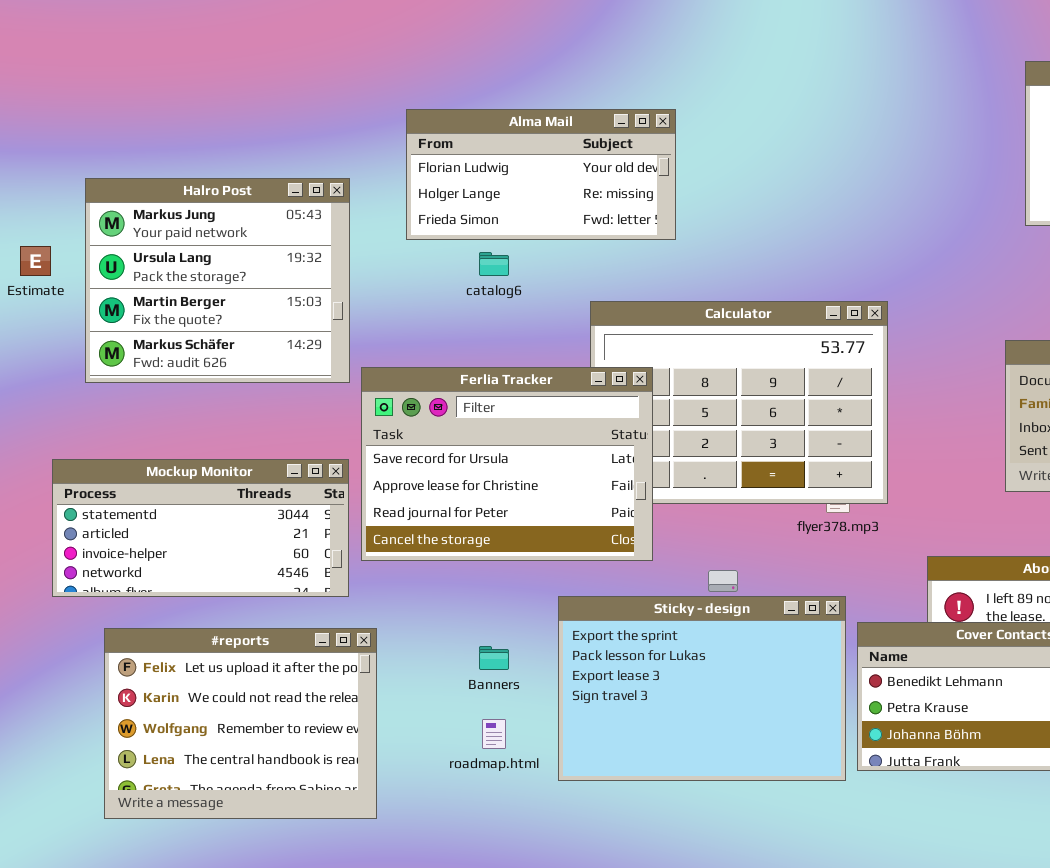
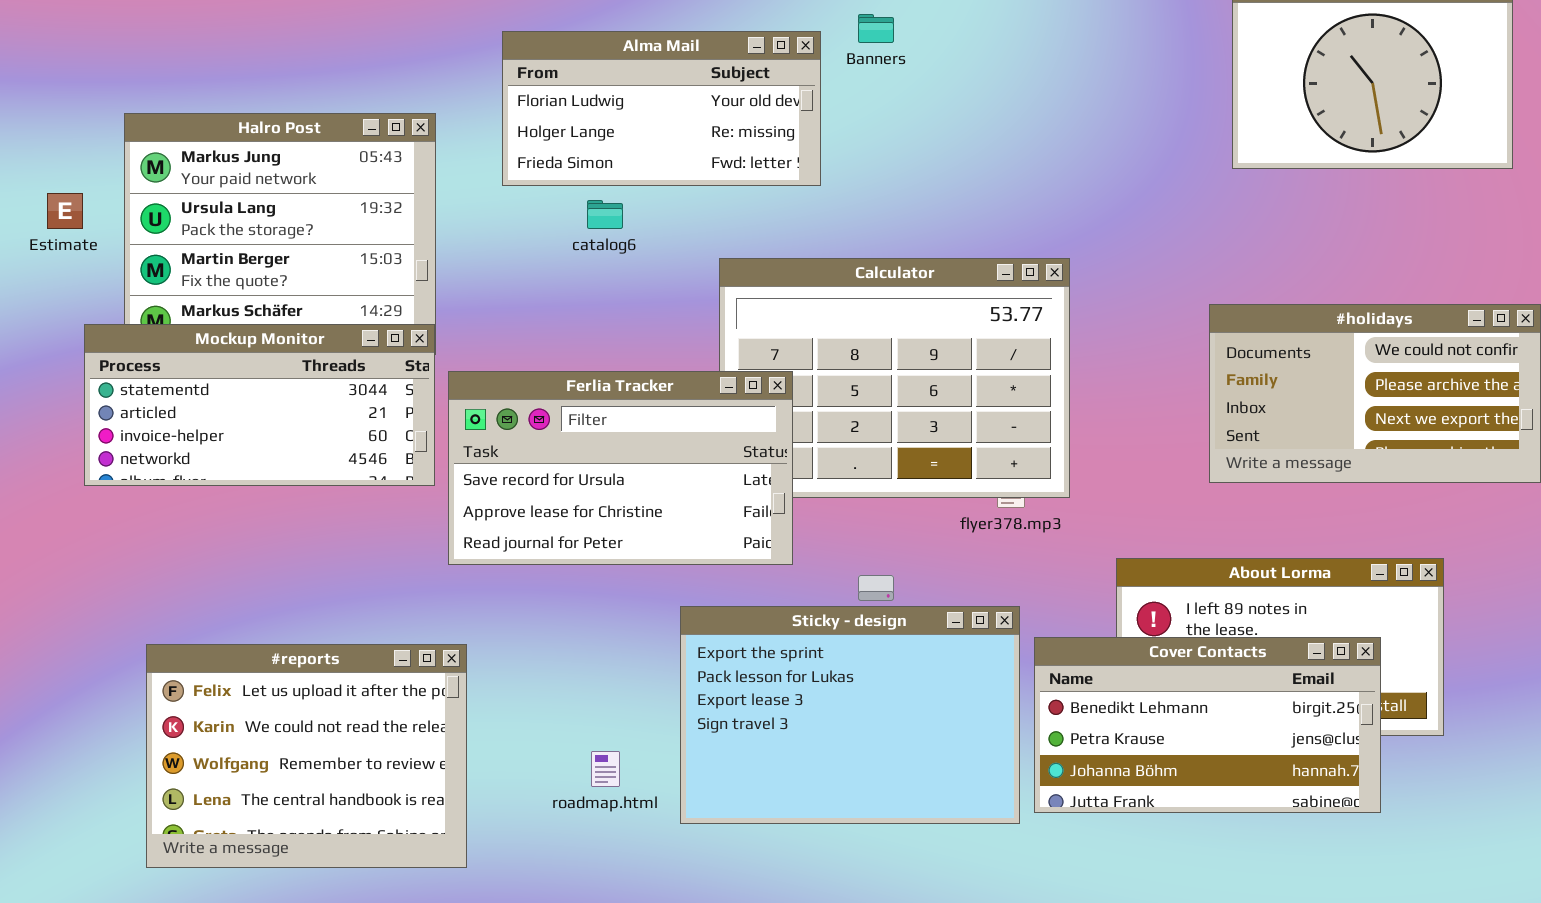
Ferlia Tracker: [361,367,653,561] -> [448,371,793,565], resized
Mockup Monitor: [52,459,349,597] -> [84,324,435,486], moved
Banners: [479,646,509,670] -> [858,14,894,43], moved

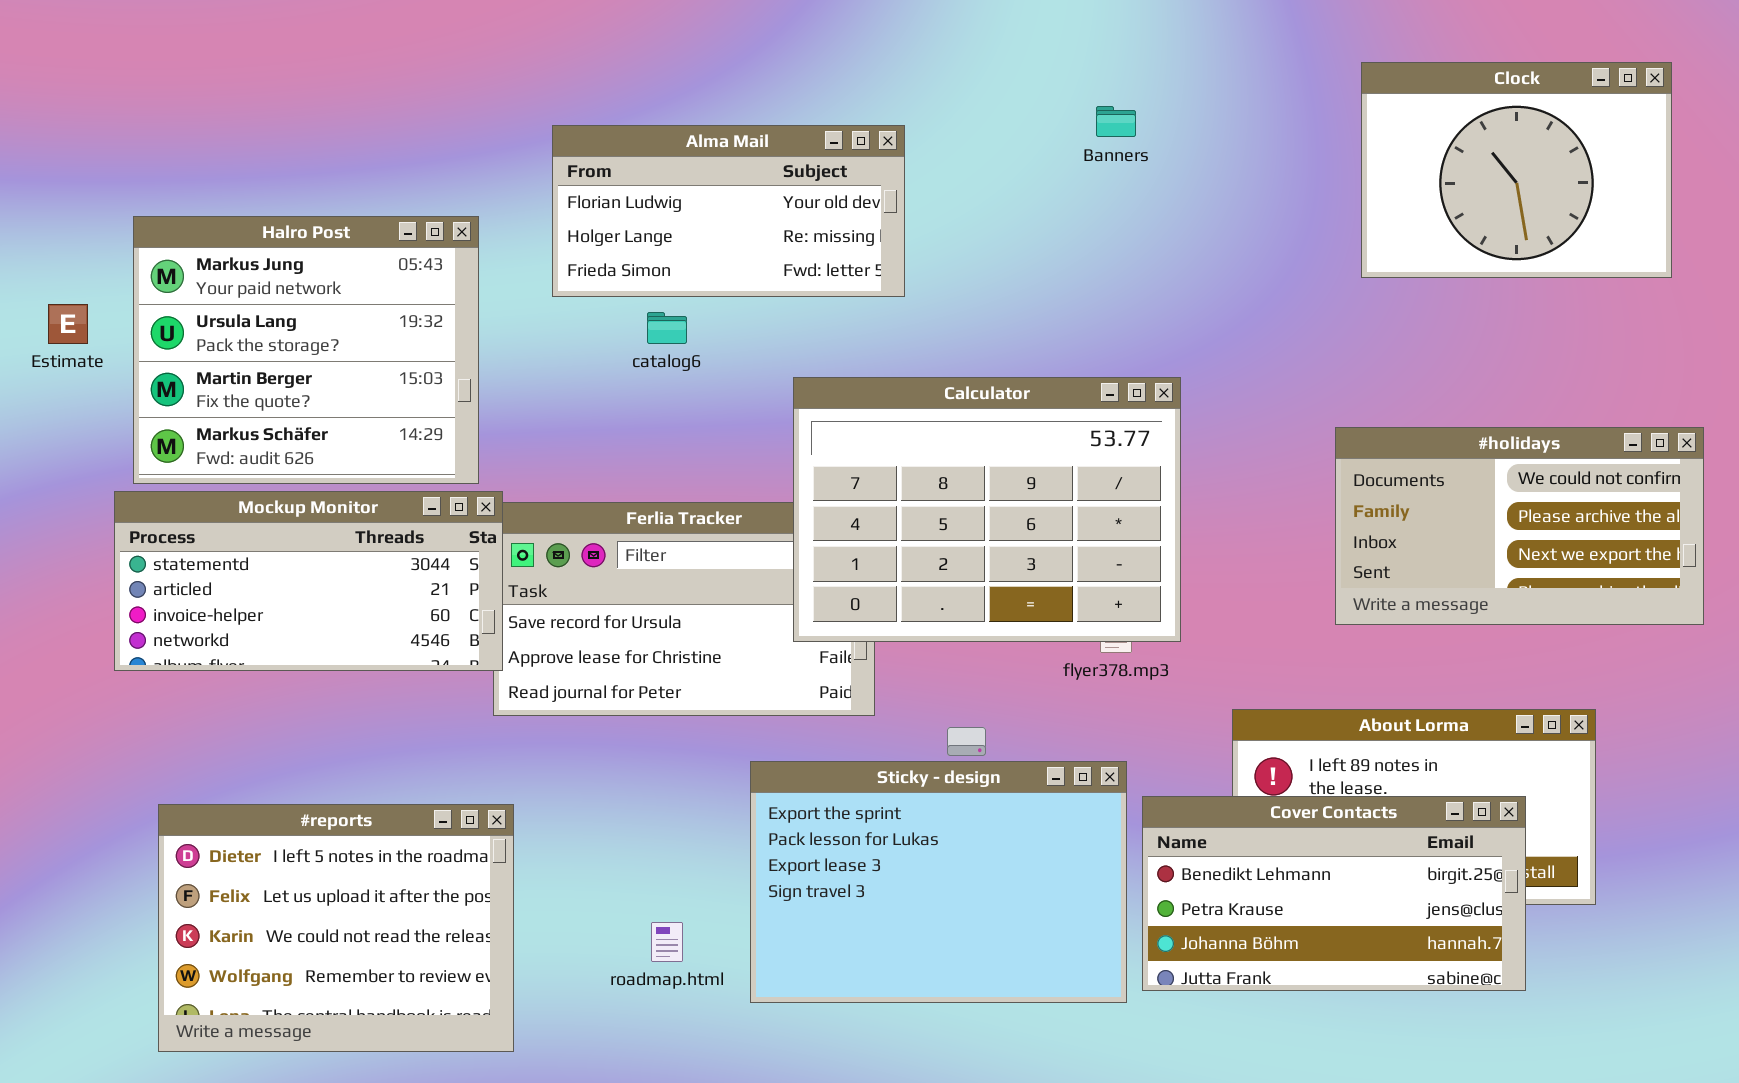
Banners: [858,14,894,43] -> [1096,106,1136,137], moved
Calculator: [719,258,1070,498] -> [793,377,1181,642], raised
Mockup Monitor: [84,324,435,486] -> [114,491,503,671], moved
#reports: [146,644,467,868] -> [158,804,514,1052], scrolled up 1 row

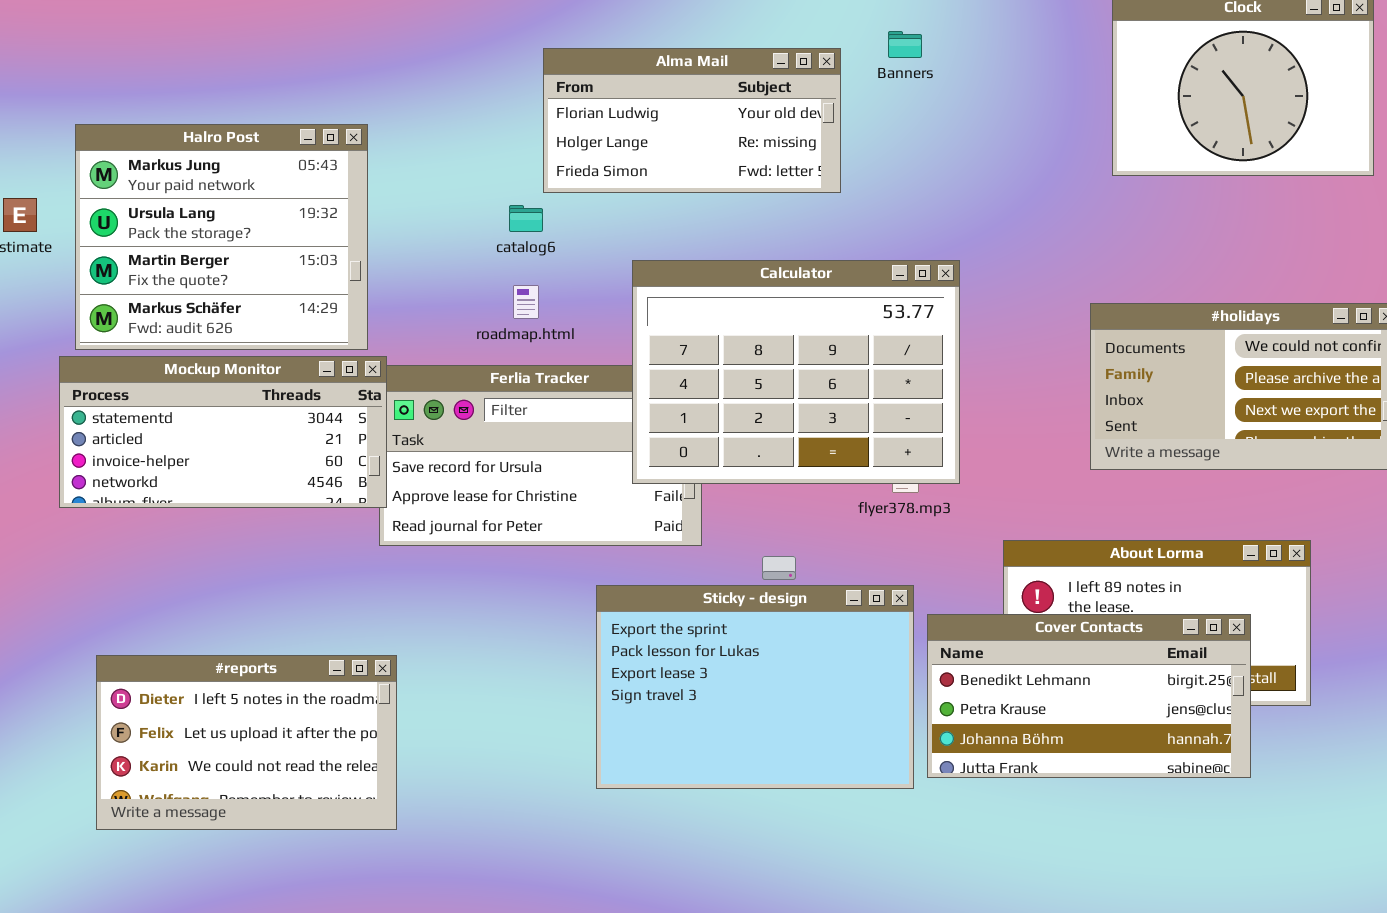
Alma Mail: [552,125,905,297] -> [543,48,841,193], moved
#reports: [158,804,514,1052] -> [96,655,397,830], resized
roadmap.html: [651,922,683,962] -> [513,285,539,319], moved

